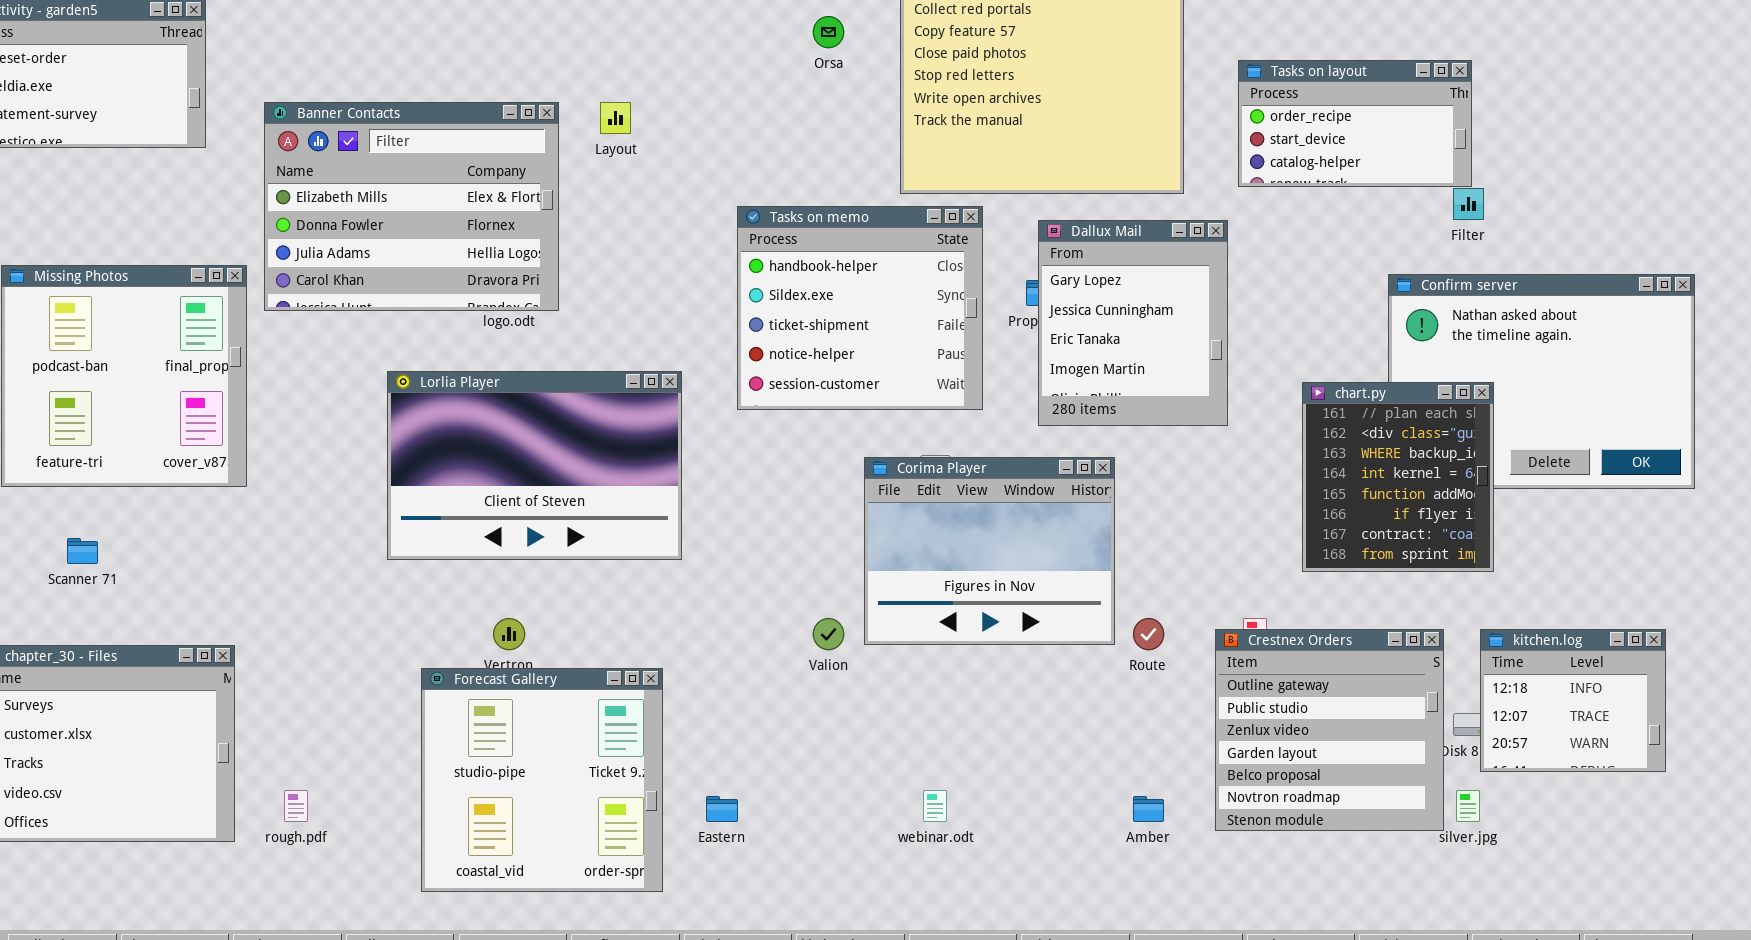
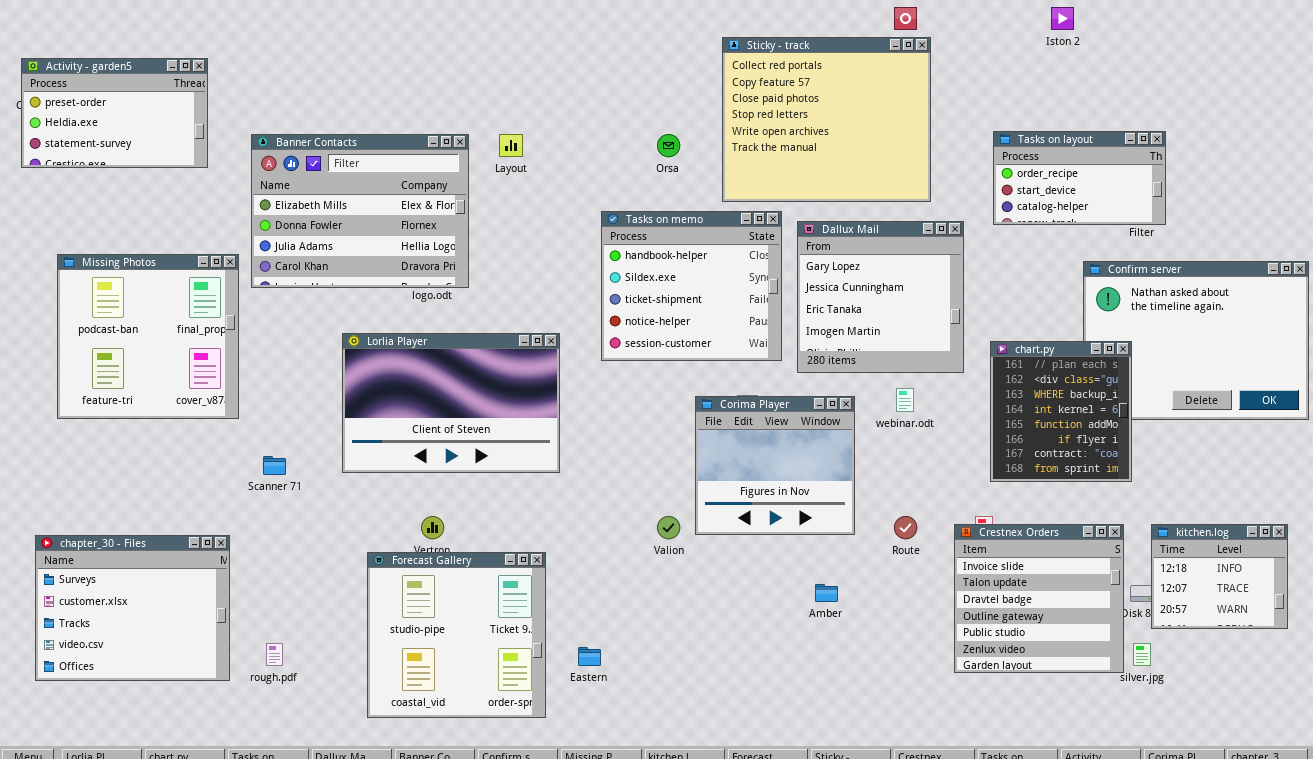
Orsa: [813,16,844,48] -> [657,134,680,157], moved
Tasks on layout: [1238,60,1472,187] -> [993,131,1166,225], moved
Dallux Mail: [1038,220,1228,426] -> [797,221,964,373], resized
chart.py: [1302,382,1494,572] -> [990,341,1132,482], moved
Corima Player: [864,457,1115,645] -> [695,396,855,535], resized
Scanner 71: [67,538,98,564] -> [263,456,286,475], moved
Crestnex Orders: [1215,629,1444,831] -> [954,524,1124,673], scrolled up 3 rows
webinar.odt: [923,790,947,822] -> [896,388,914,412], moved
Amber: [1133,796,1164,822] -> [815,584,838,602], moved

